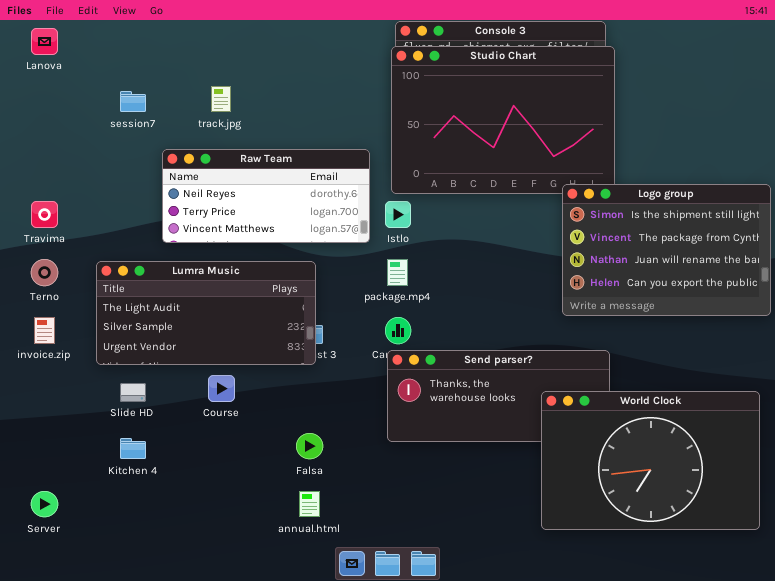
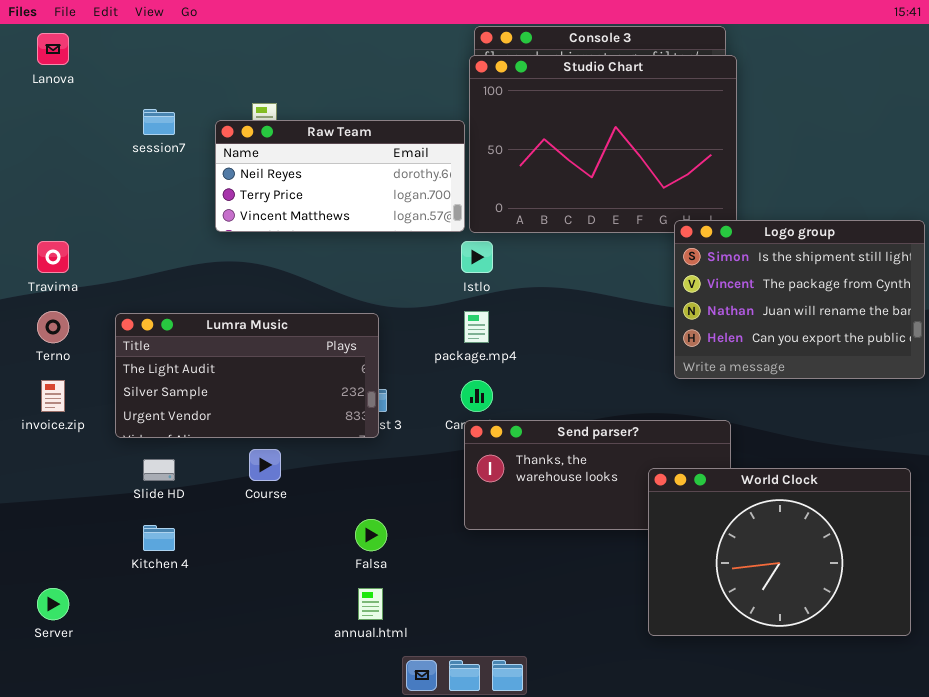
Raw Team: [162,149,370,243] -> [215,120,465,232], moved

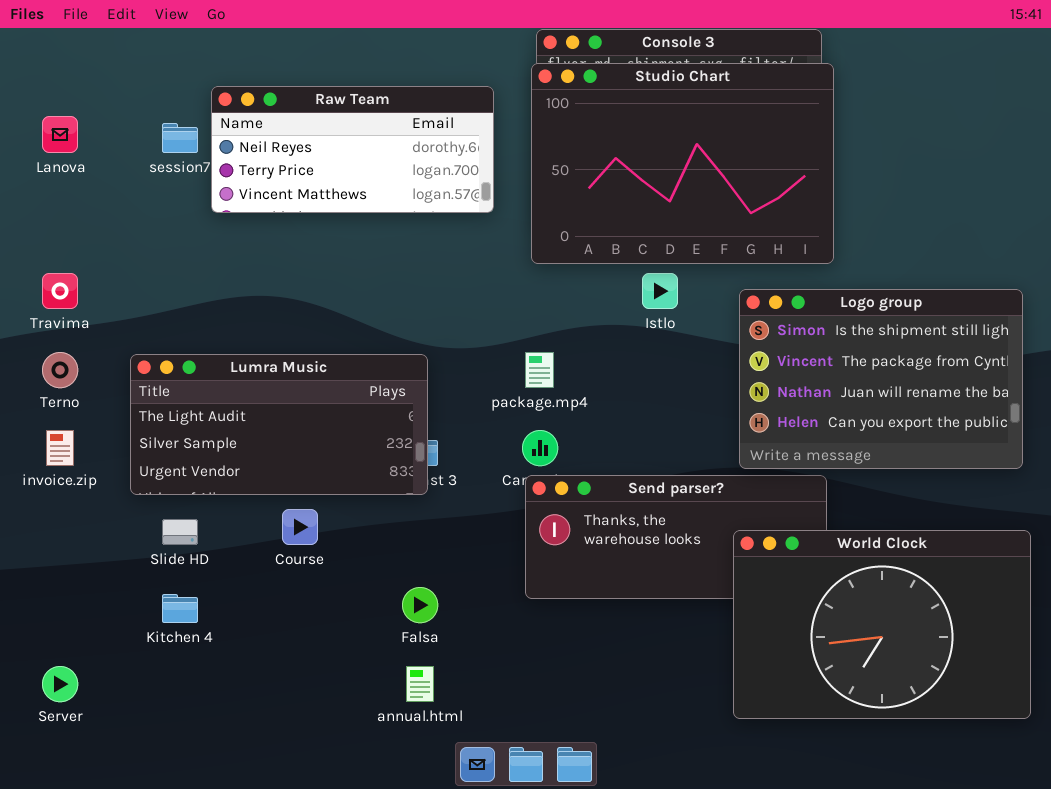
Lanova: [37,33,69,65] -> [42,116,78,153], moved
Raw Team: [215,120,465,232] -> [211,86,494,213], moved
Logo group: [674,220,925,379] -> [739,289,1023,469], moved
Istlo: [461,241,493,273] -> [642,273,678,309], moved

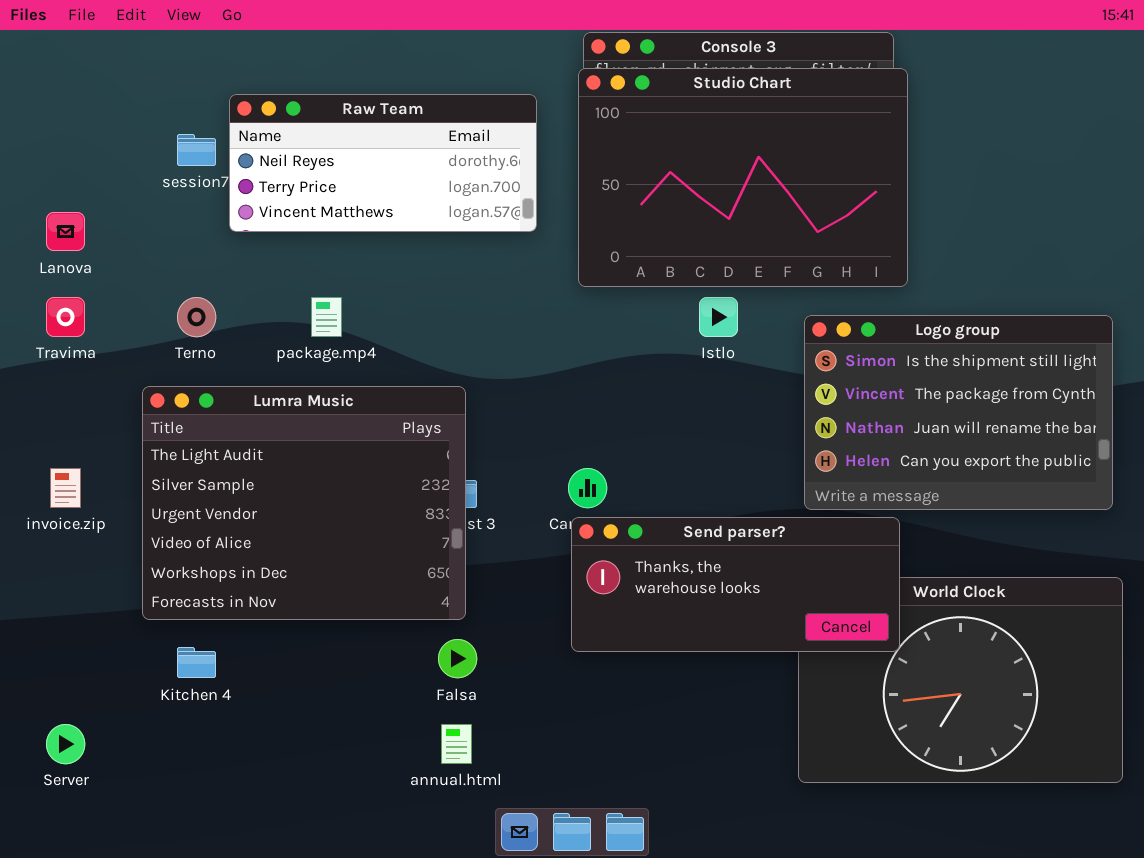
Lanova: [42,116,78,153] -> [46,212,85,251], moved
Terno: [42,352,78,388] -> [177,297,216,337], moved
package.mp4: [525,352,554,388] -> [311,297,342,337], moved
Lumra Music: [130,354,428,495] -> [142,386,466,620], resized
Send parser?: [525,475,827,599] -> [571,517,900,652], raised

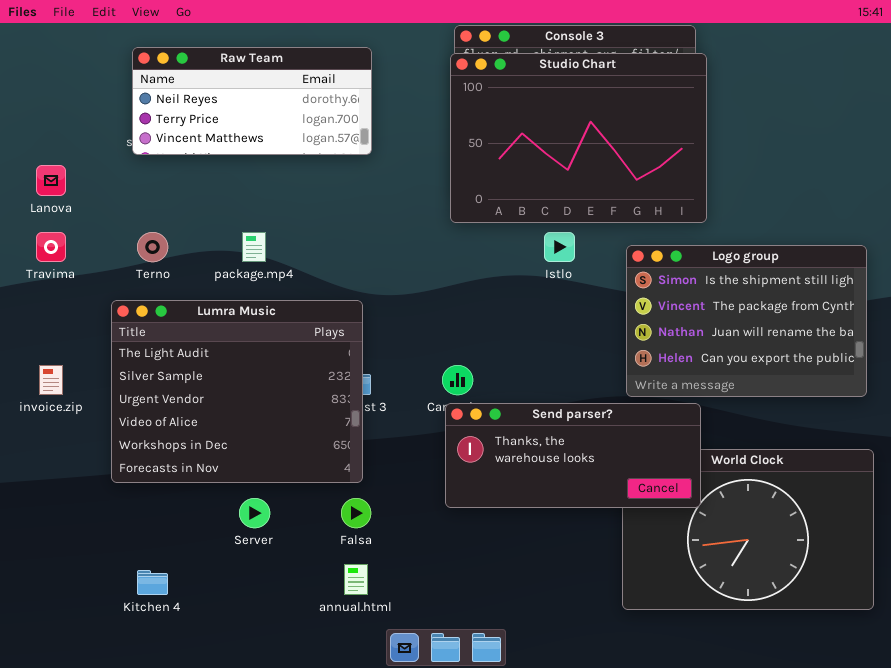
Raw Team: [229,94,537,232] -> [132,47,372,155], moved
Kitchen 4: [177,647,216,678] -> [137,570,168,595], moved
Server: [46,724,85,764] -> [239,498,270,528], moved

